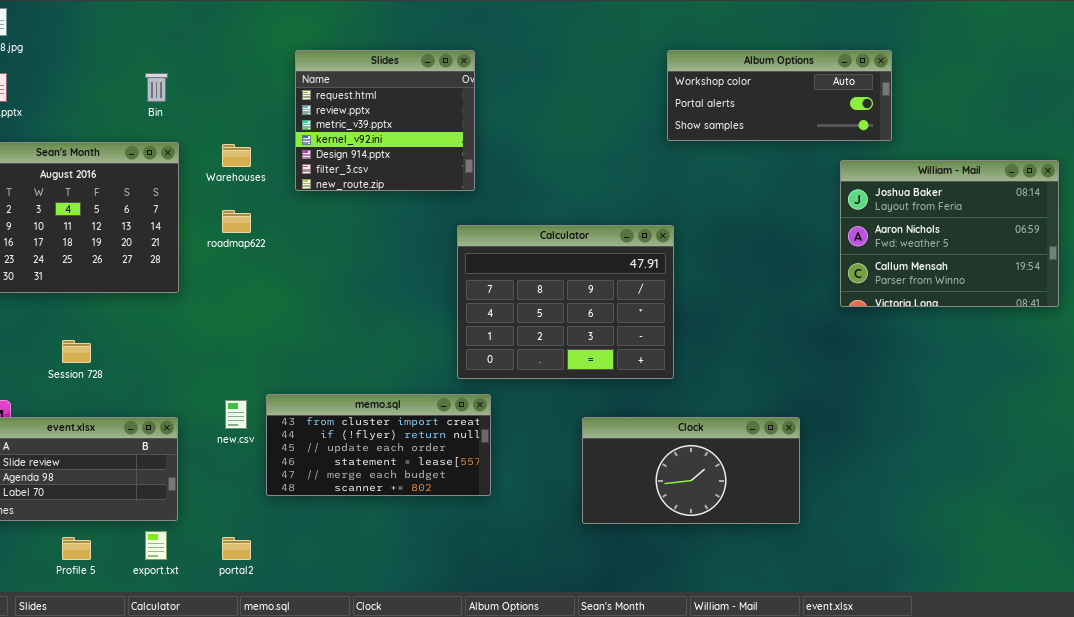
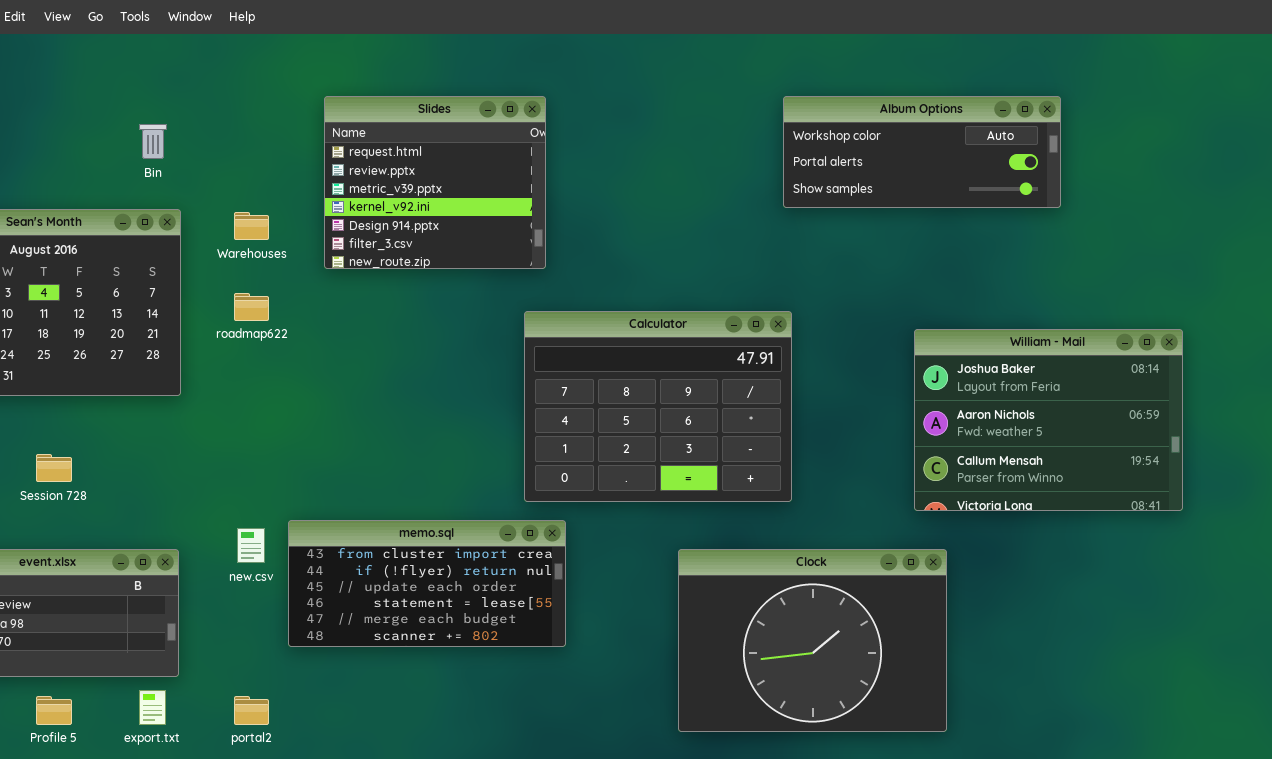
William - Mail: [840,160,1059,307] -> [914,329,1183,511], moved
Clock: [582,417,800,524] -> [678,549,947,732], resized

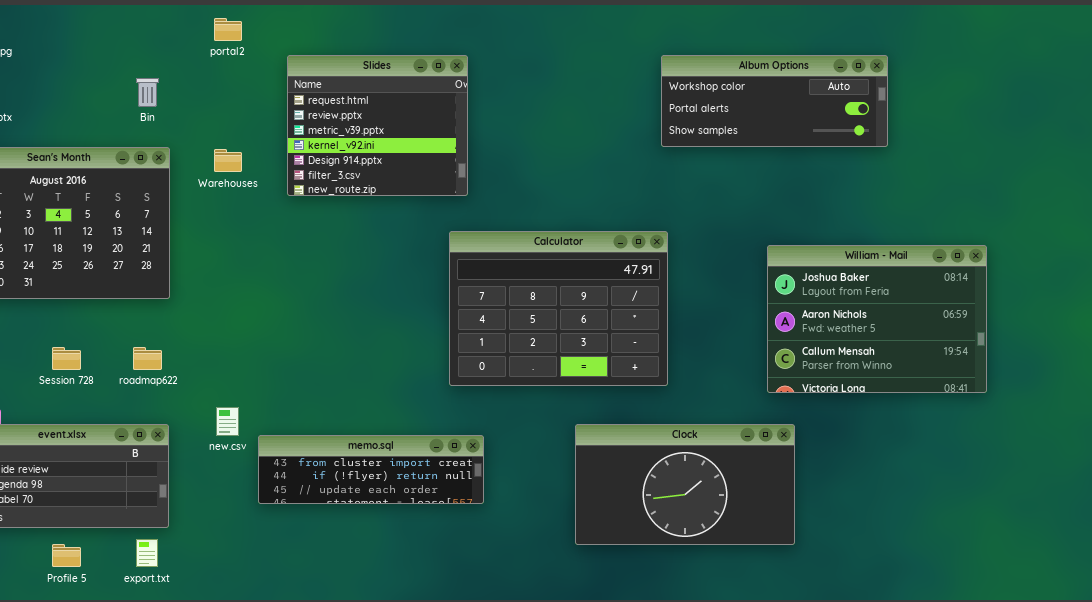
roadmap622: [234,293,269,321] -> [133,347,162,370], moved
memo.sql: [288,520,566,647] -> [258,435,484,504], resized
Clock: [678,549,947,732] -> [575,424,795,545], resized
portal2: [234,696,269,725] -> [214,18,242,41], moved

